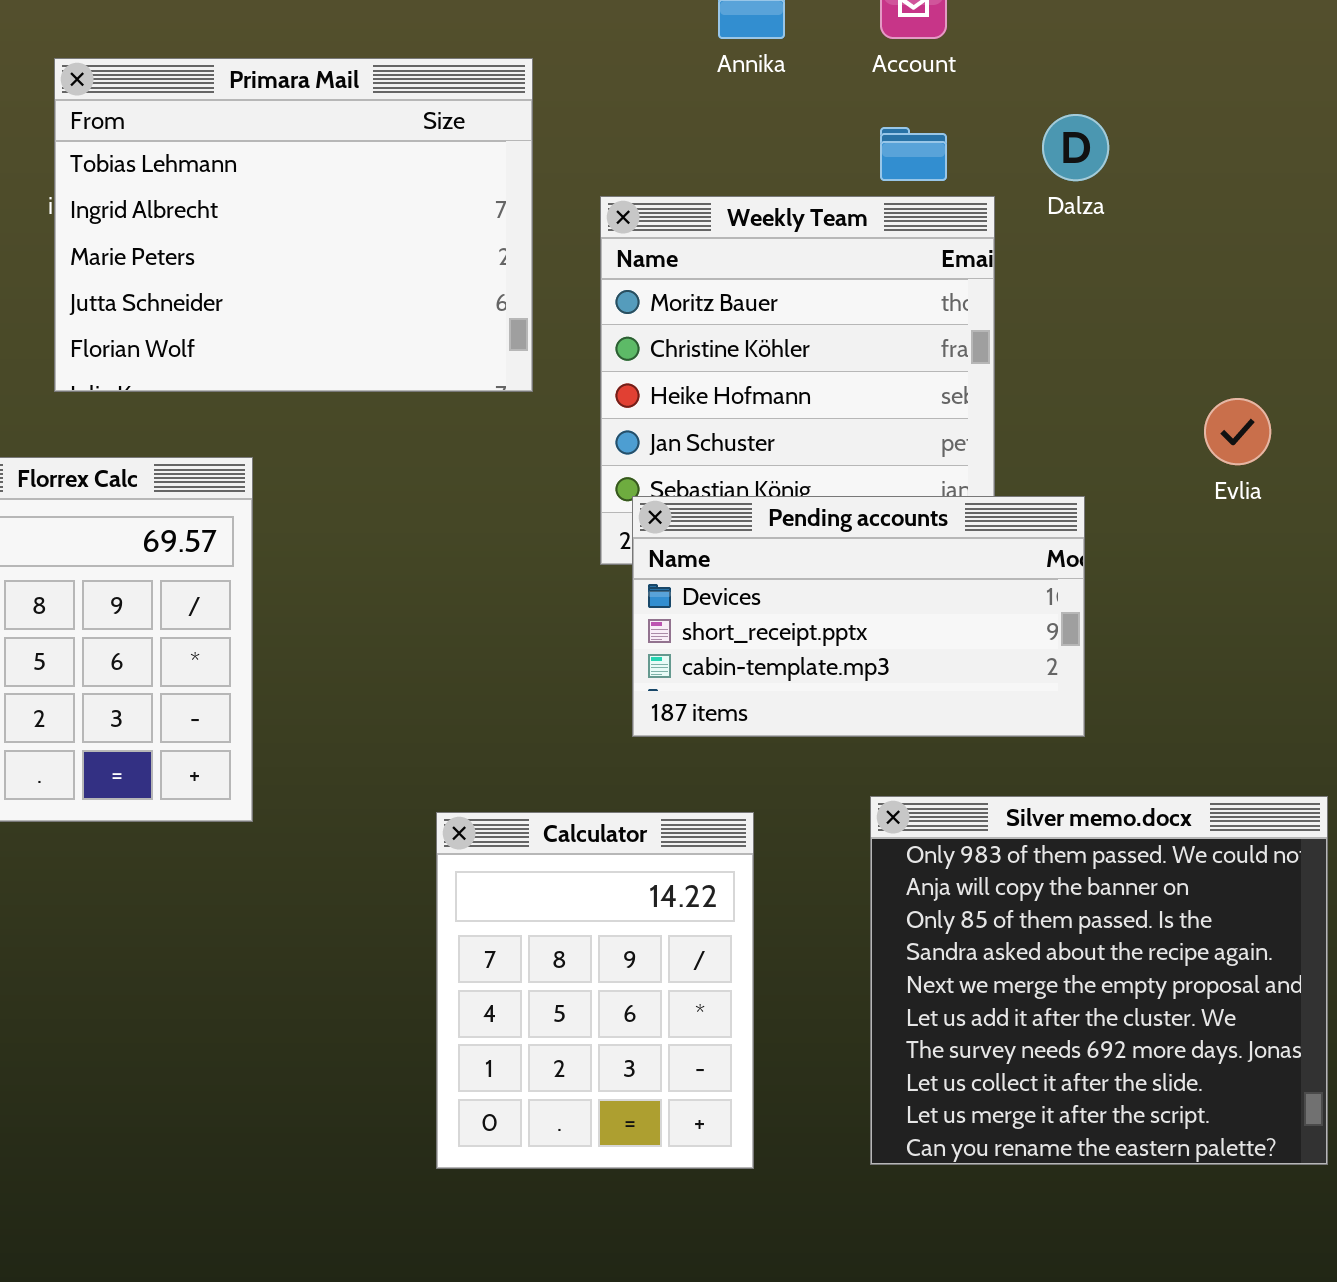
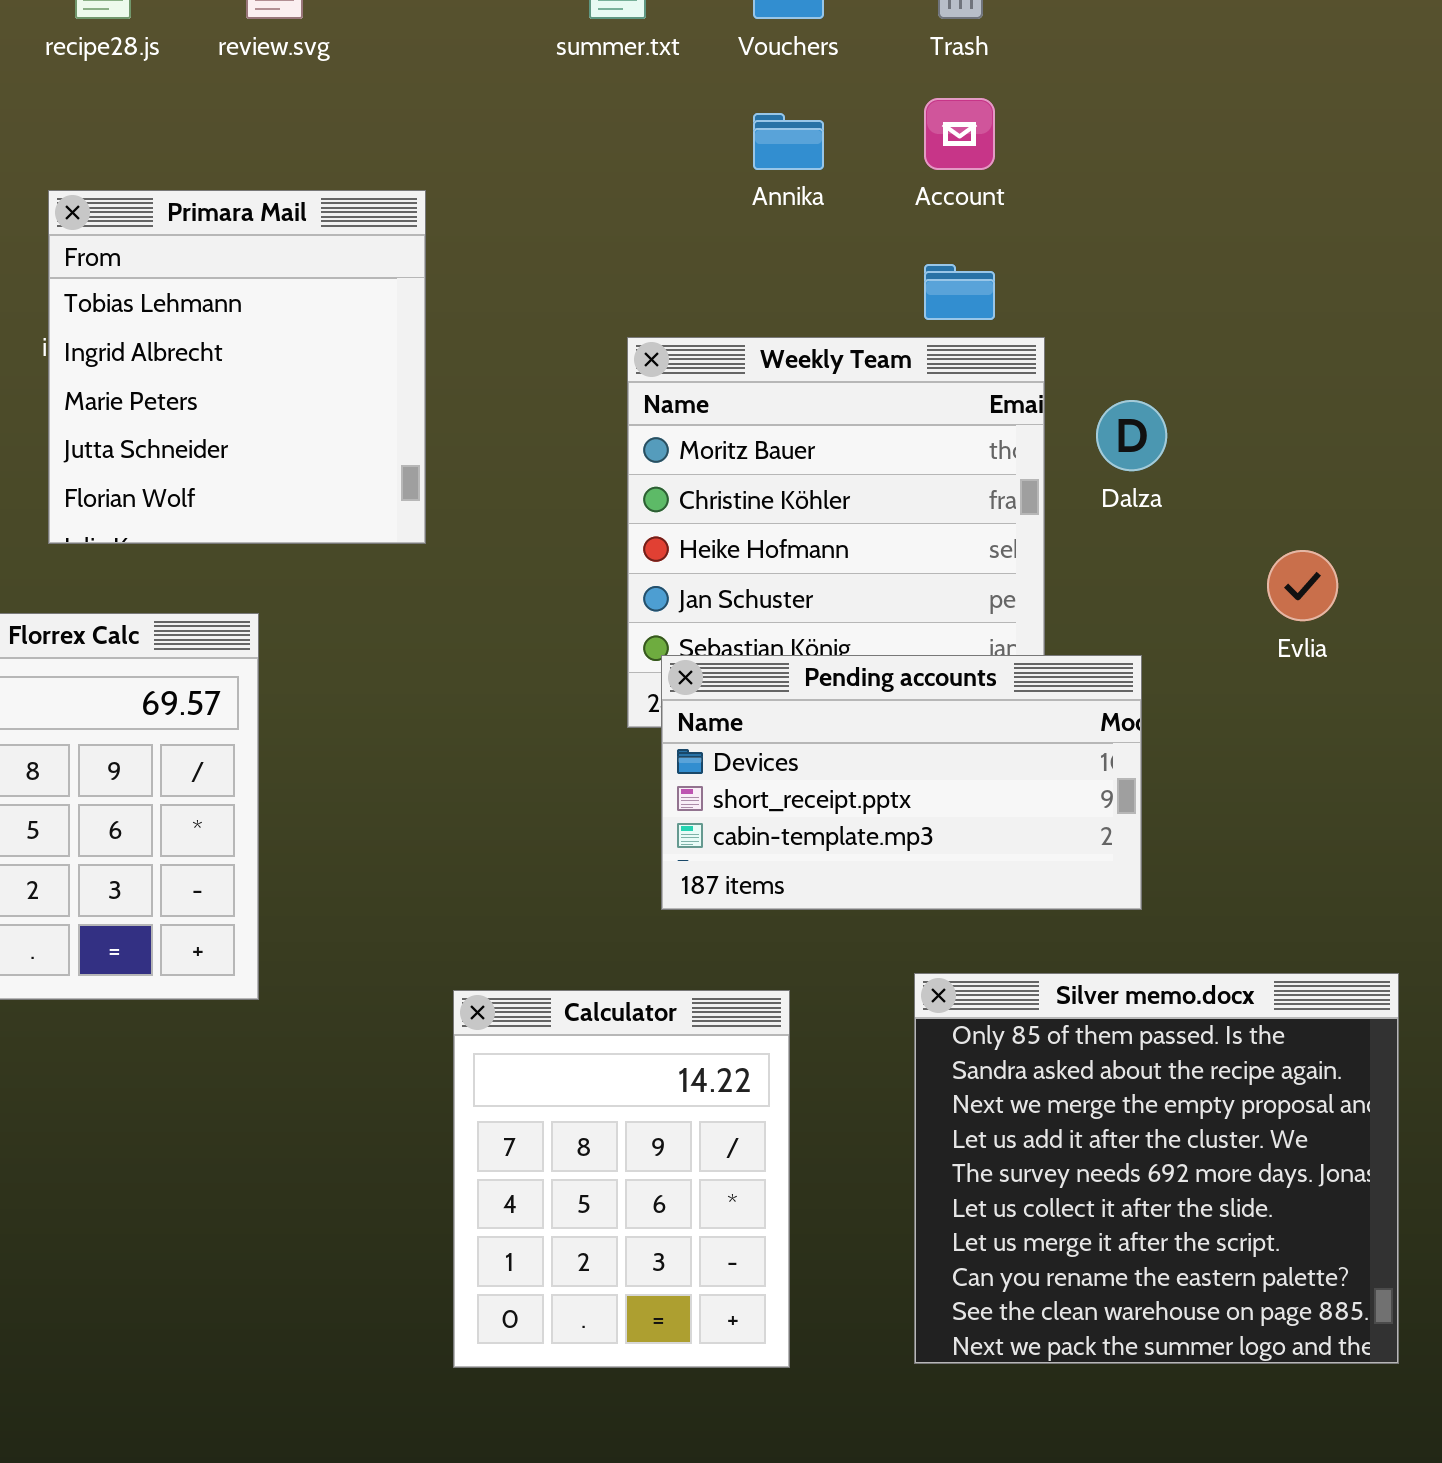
Primara Mail: [54,58,533,392] -> [48,190,426,544], resized
Dalza: [1042,114,1109,181] -> [1096,400,1167,471], moved
Silver memo.docx: [870,796,1328,1165] -> [914,973,1399,1364], scrolled down 2 rows

